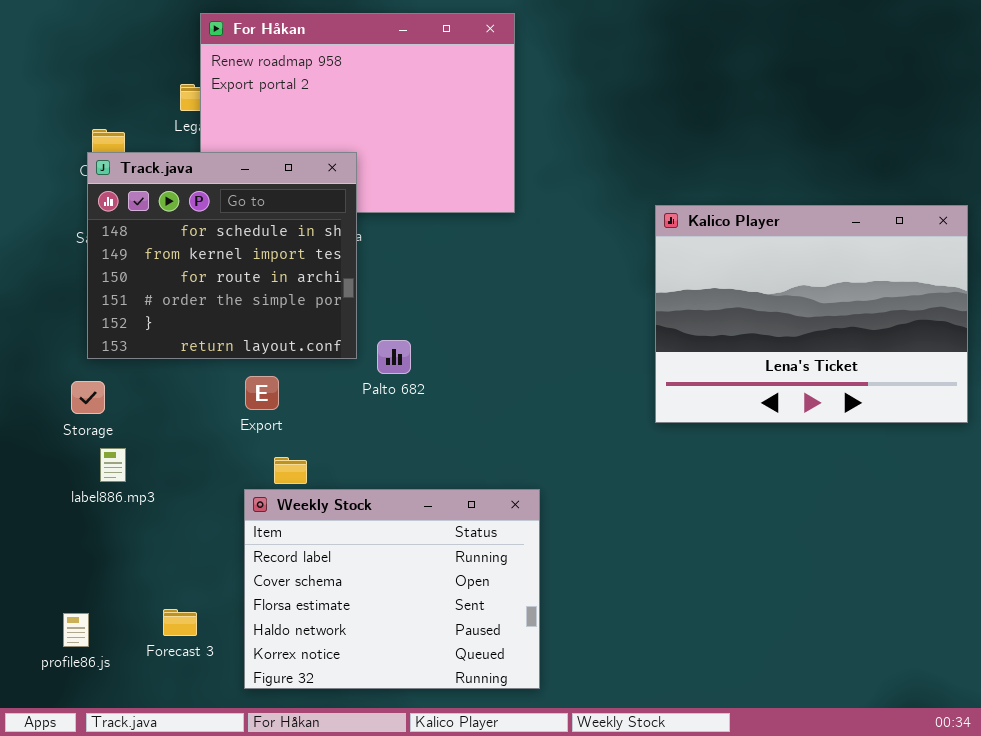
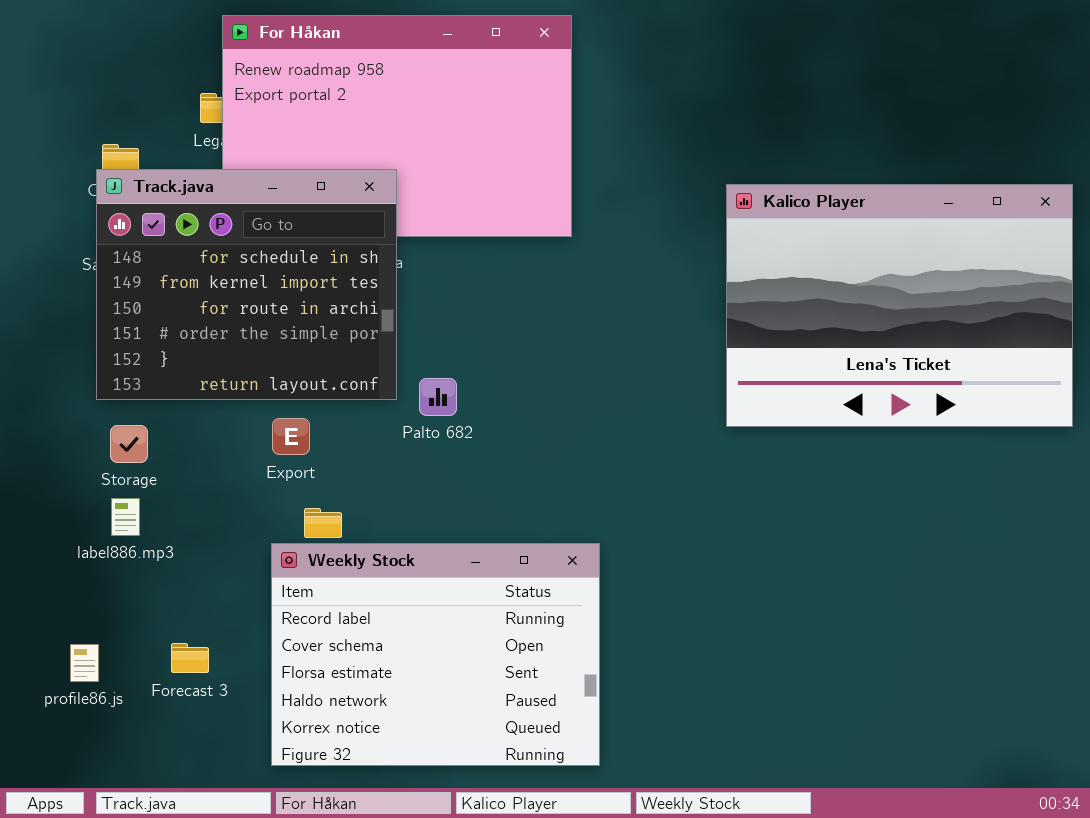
Kalico Player: [655,205,968,423] -> [726,184,1073,427], moved
Storage: [71,381,105,414] -> [110,425,148,463], moved
Forecast 3: [163,609,197,636] -> [171,643,209,673], moved
profile86.js: [63,613,89,647] -> [70,644,99,682], moved

